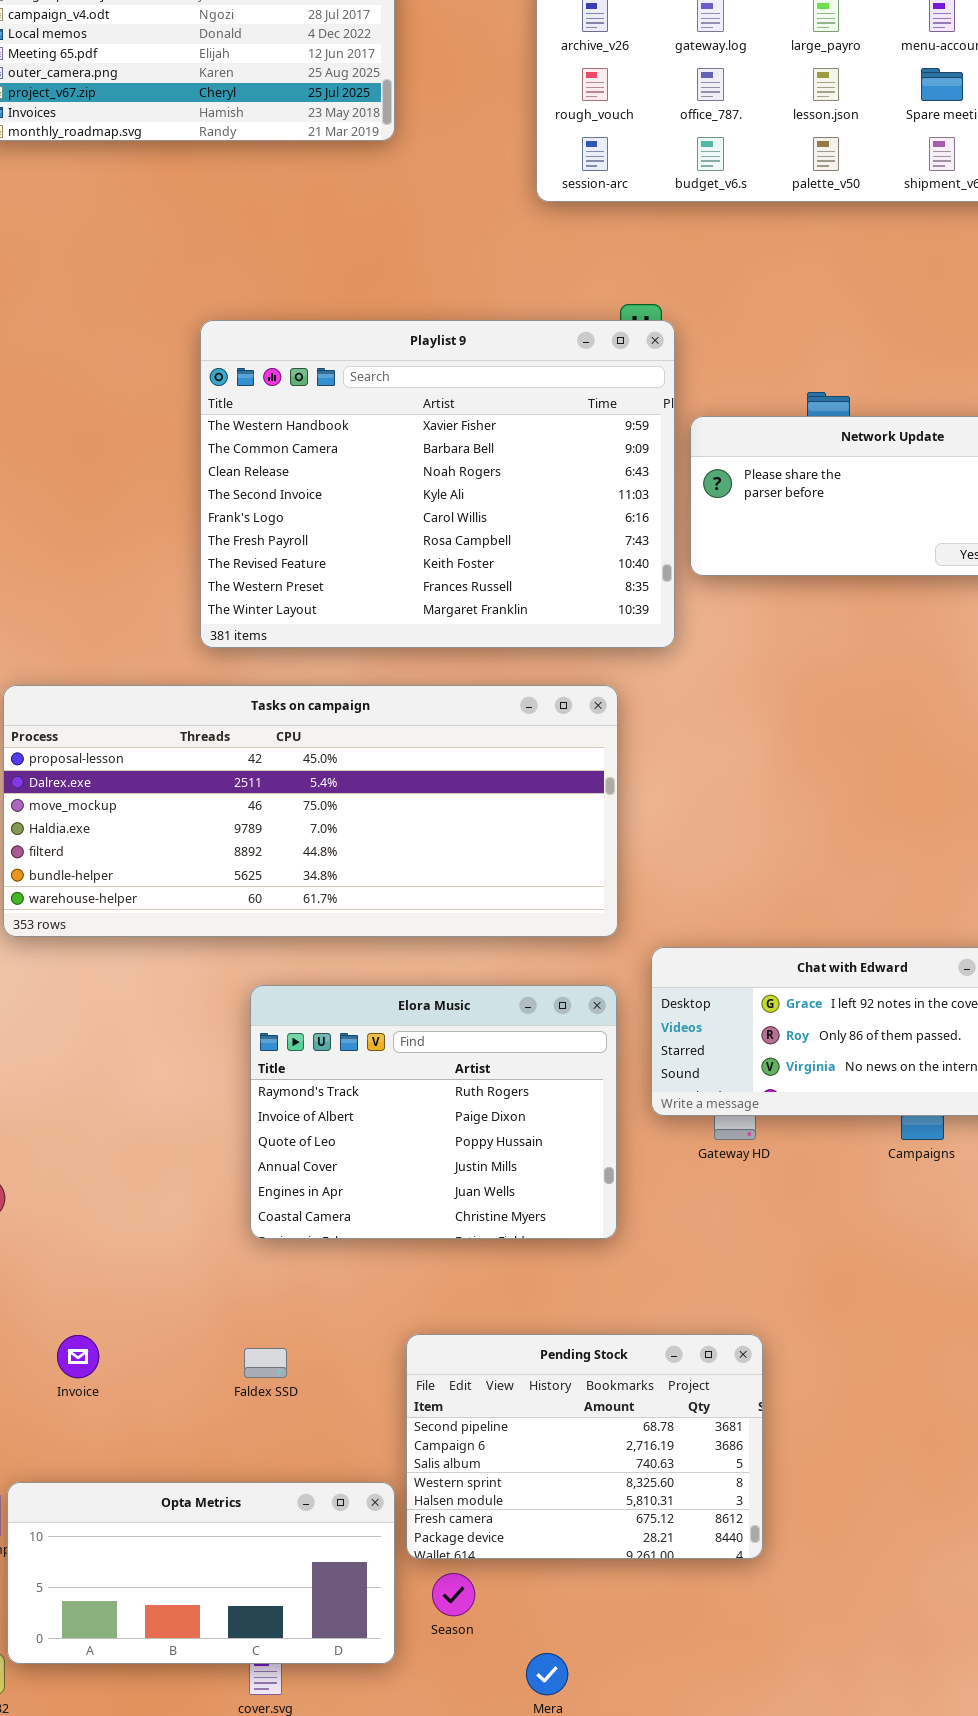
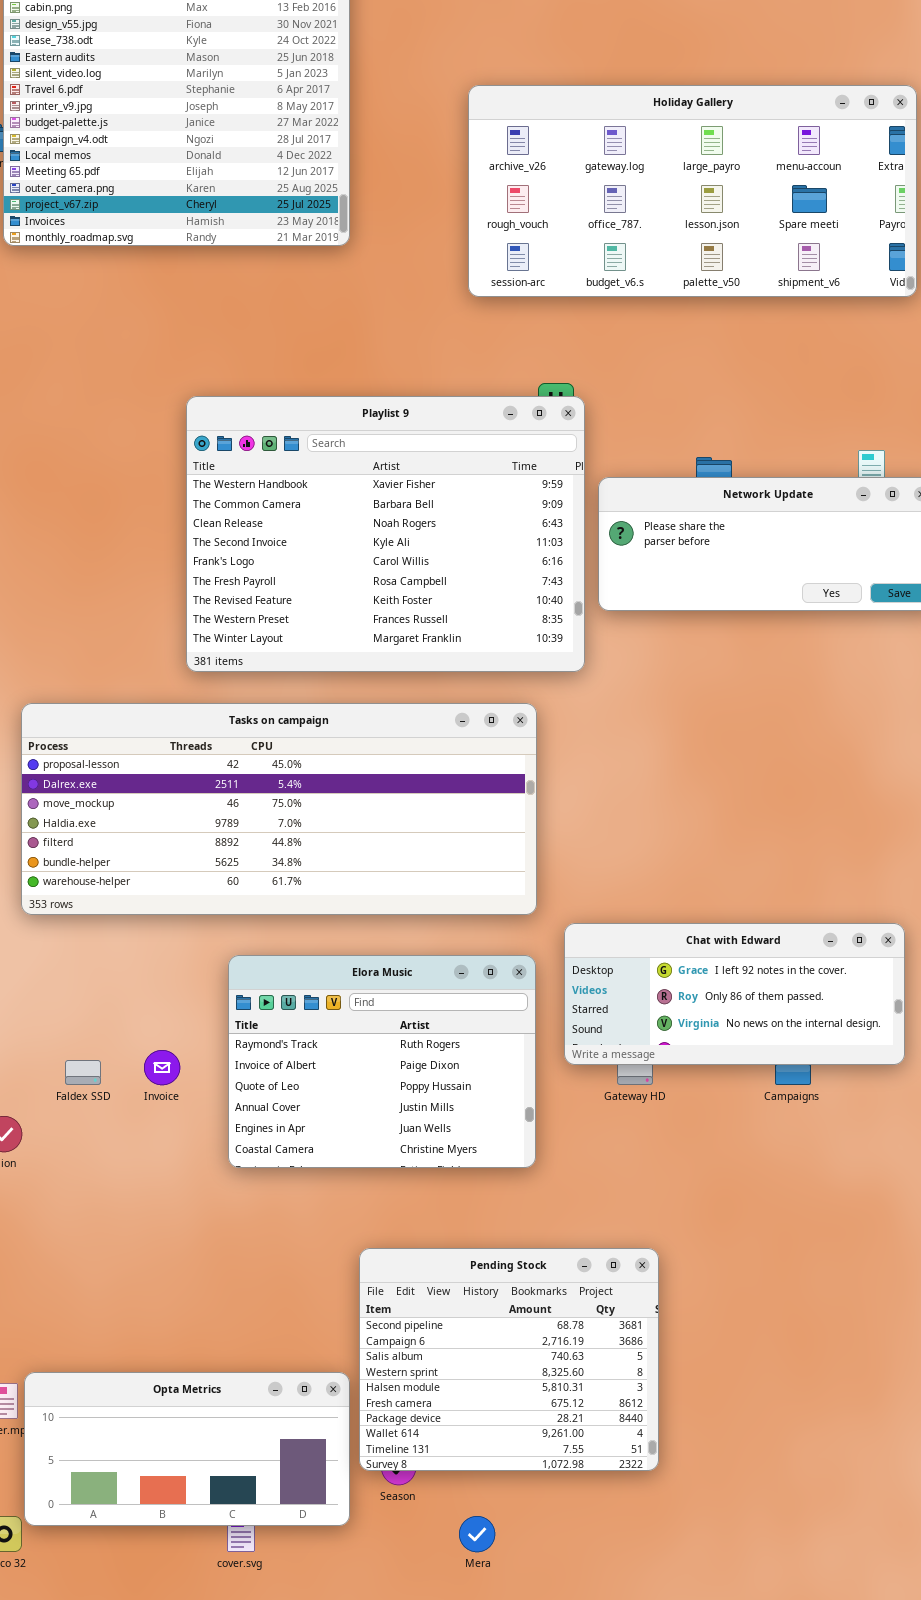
Pending Stock: [406,1334,763,1559] -> [359,1248,659,1471], resized
Invoice: [57,1335,99,1378] -> [144,1050,180,1085], moved
Faldex SSD: [244,1348,287,1378] -> [65,1060,101,1085], moved

